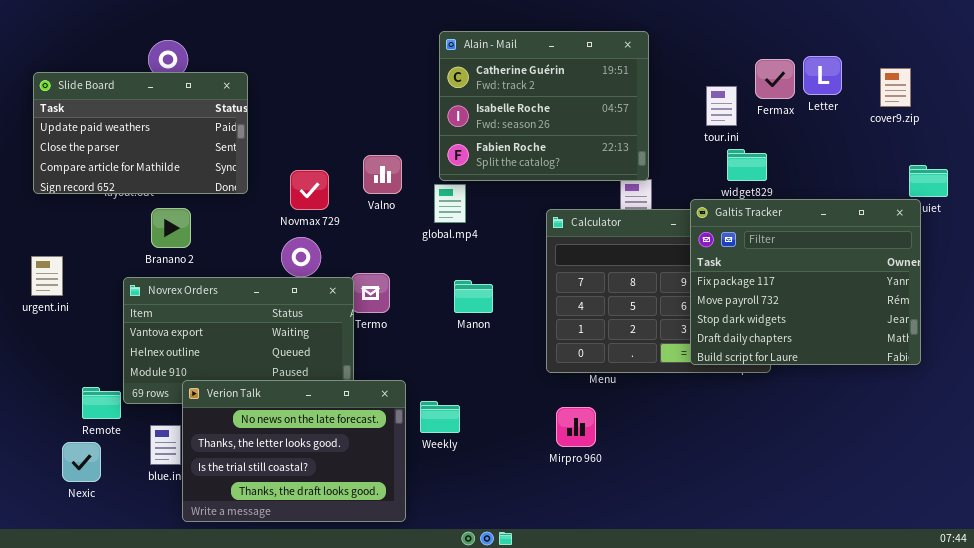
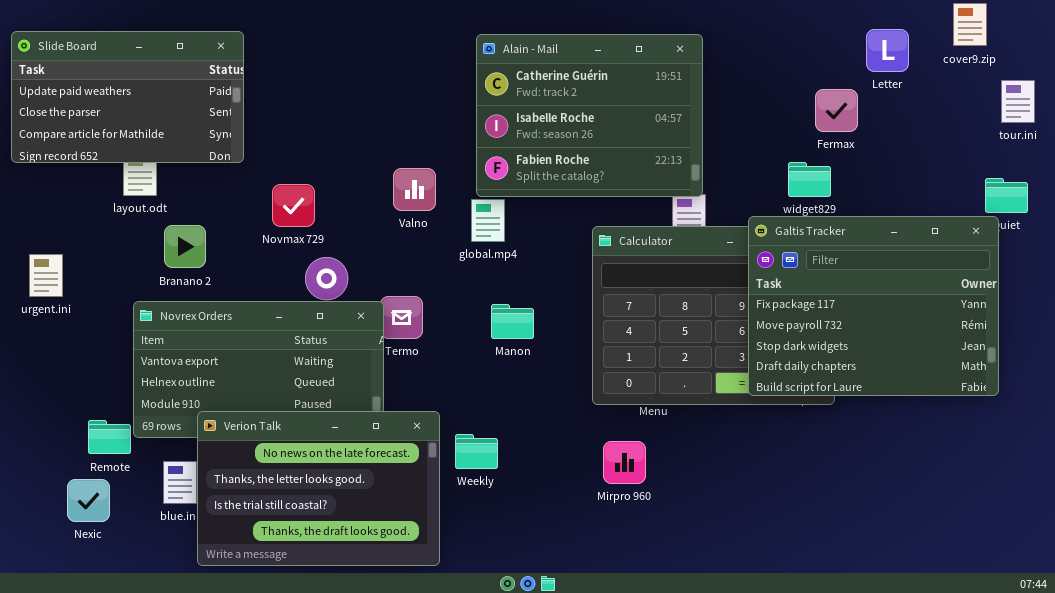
Letter: [803,56,842,95] -> [866,29,909,72], moved
Fermax: [755,59,795,99] -> [815,89,858,132], moved
cover9.zip: [880,68,911,107] -> [953,3,987,46], moved
Slide Board: [33,72,248,194] -> [11,31,244,163], moved
tour.ini: [706,86,737,126] -> [1001,80,1035,123], moved
Novmax 729: [290,170,329,210] -> [272,184,315,227], moved
urgent.ini: [31,256,63,296] -> [29,254,63,297], moved

